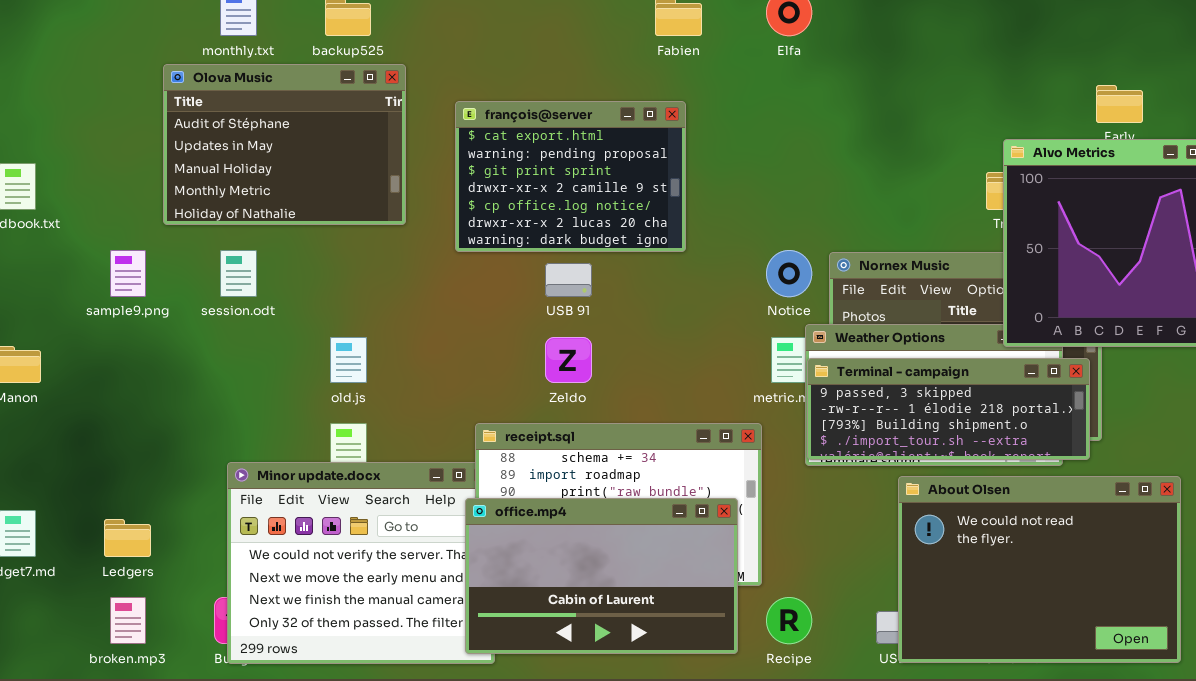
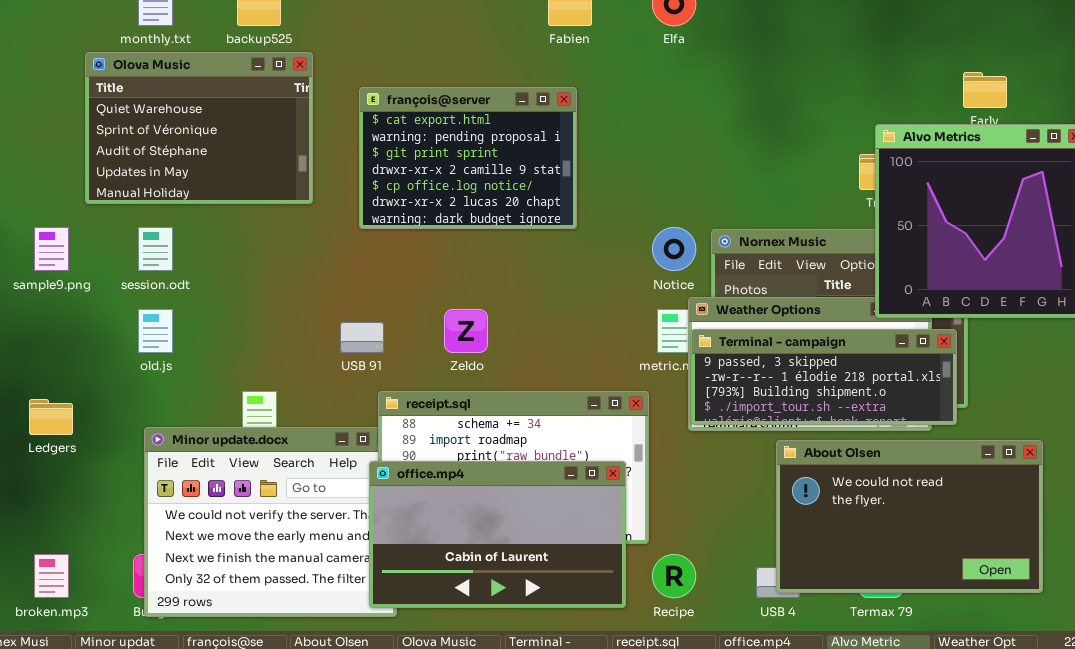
Olova Music: [163,64,406,225] -> [85,52,313,204], scrolled up 2 rows
USB 91: [545,263,592,297] -> [340,322,384,353], moved
old.js: [330,337,367,383] -> [138,309,173,353], moved
About Olsen: [898,476,1181,663] -> [776,440,1043,593], resized
Ledgers: [104,519,151,557] -> [29,399,73,435], moved

